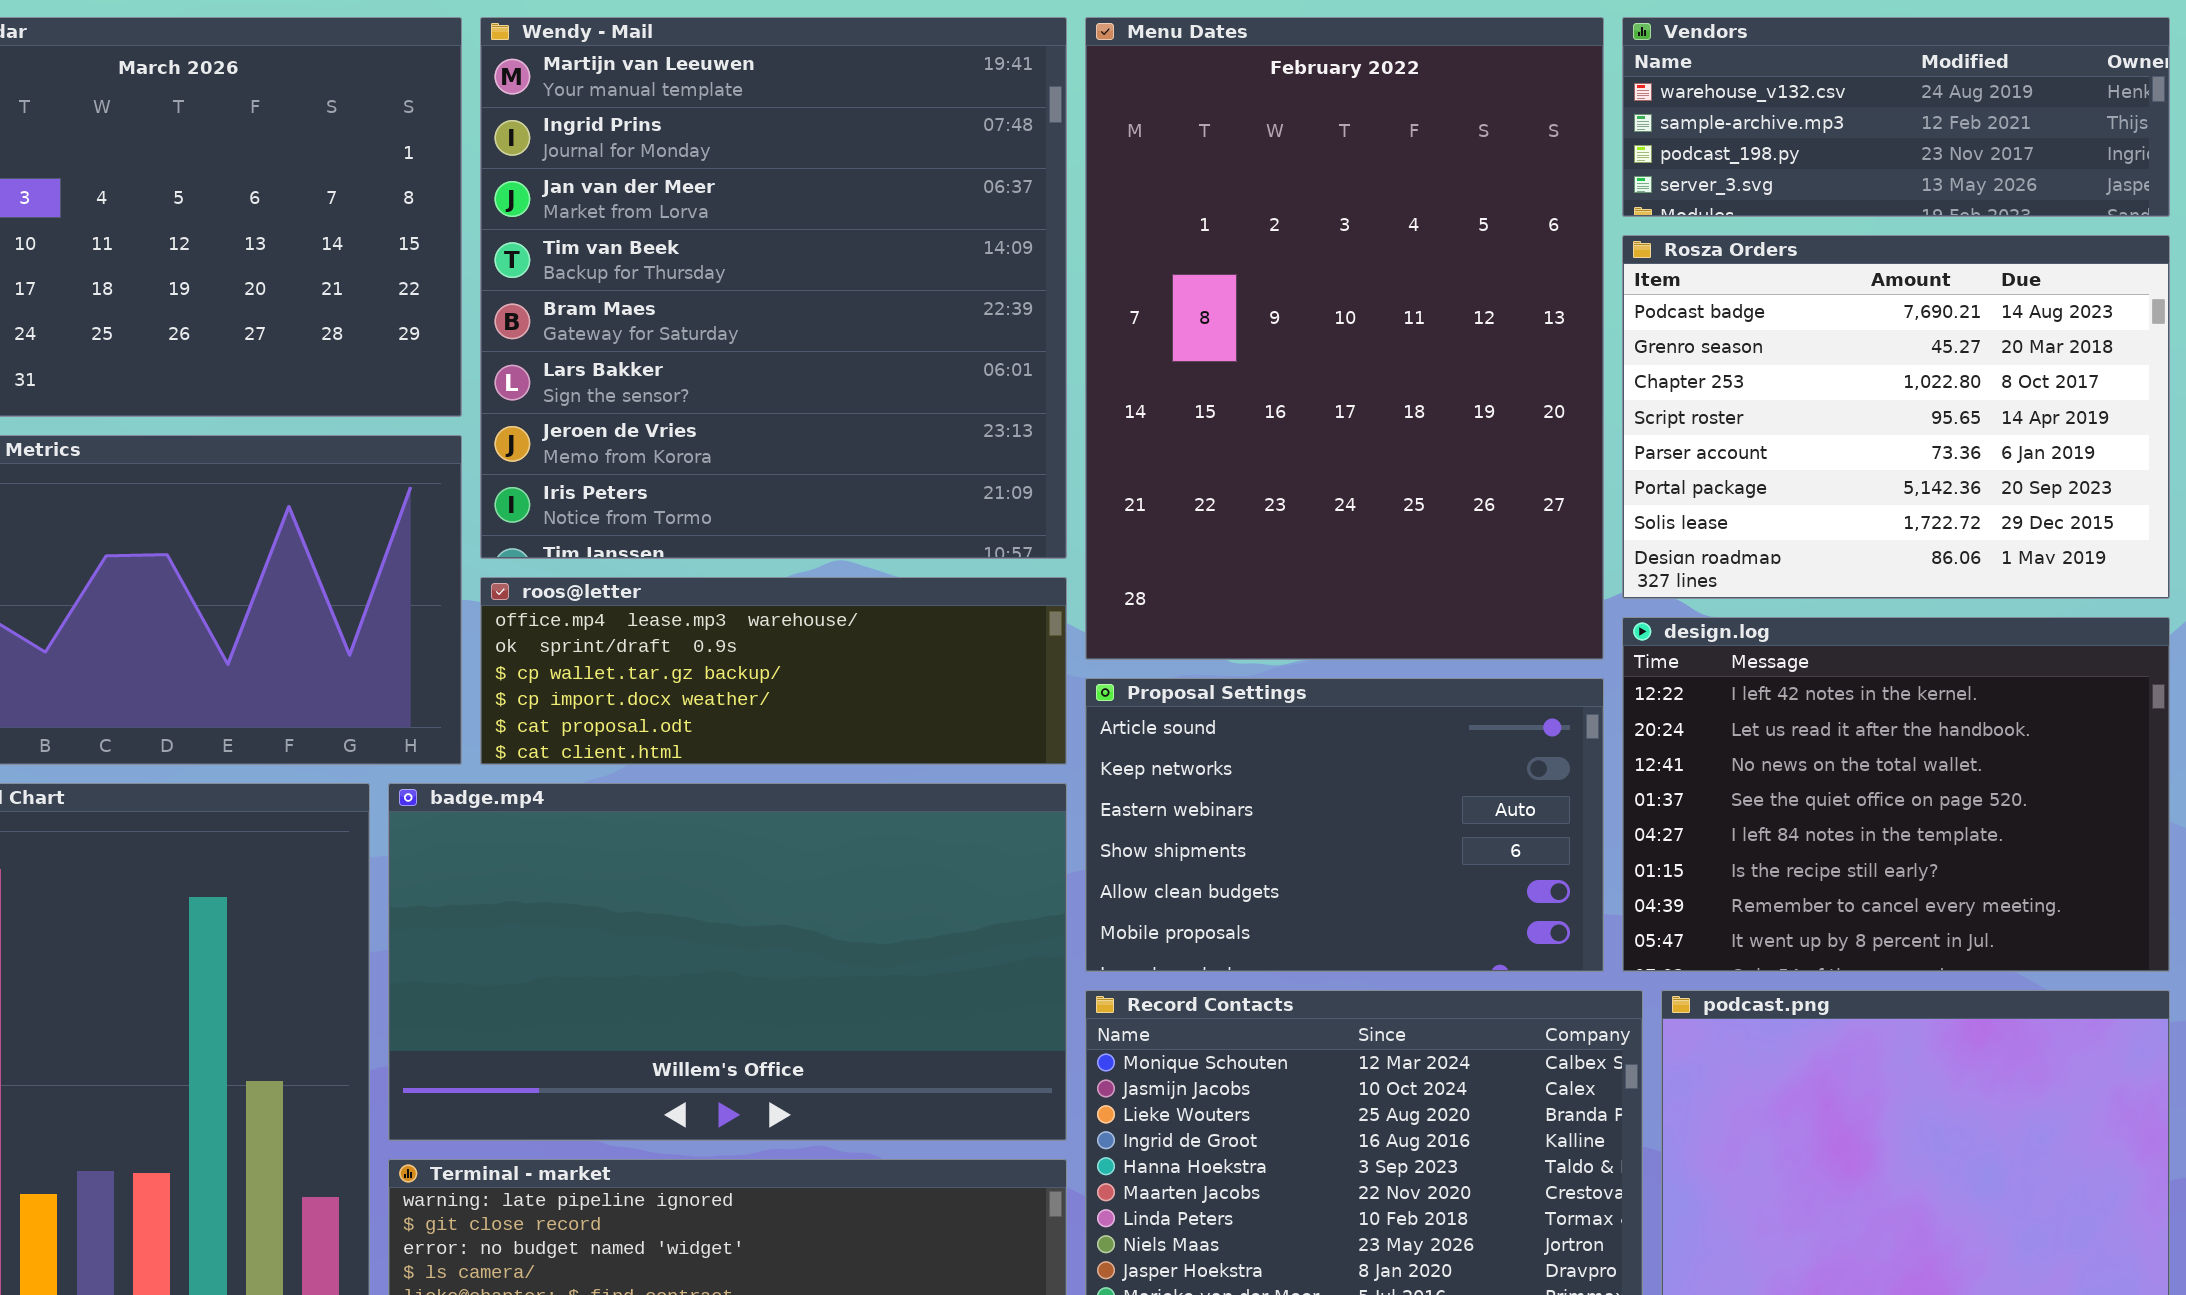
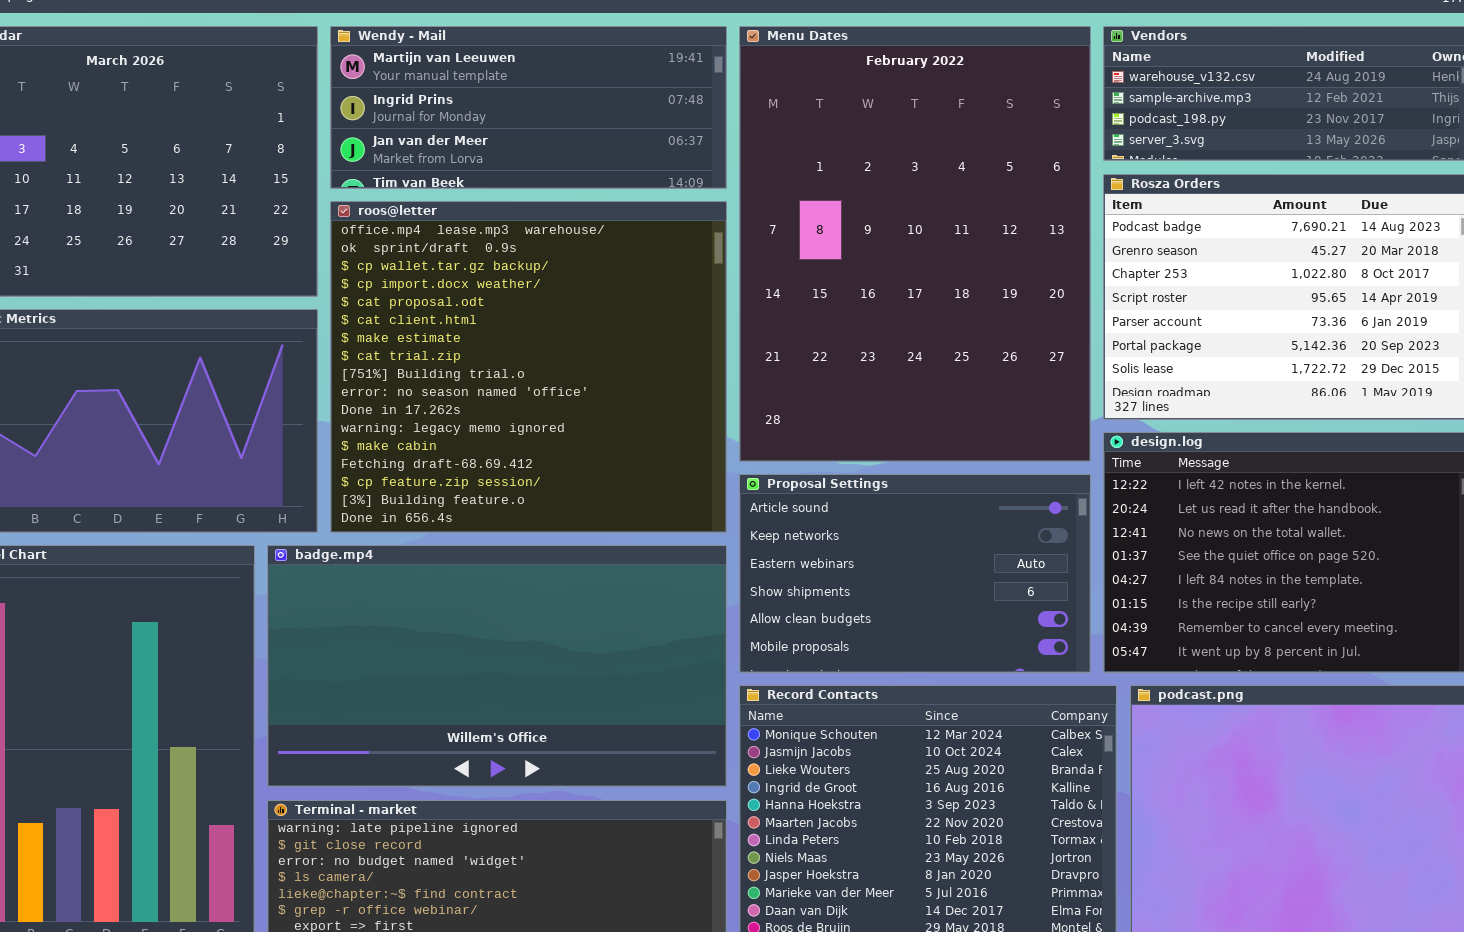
Wendy - Mail: [480,17,1067,559] -> [330,26,727,189], resized
roos@letter: [480,577,1067,765] -> [330,201,727,533], resized

